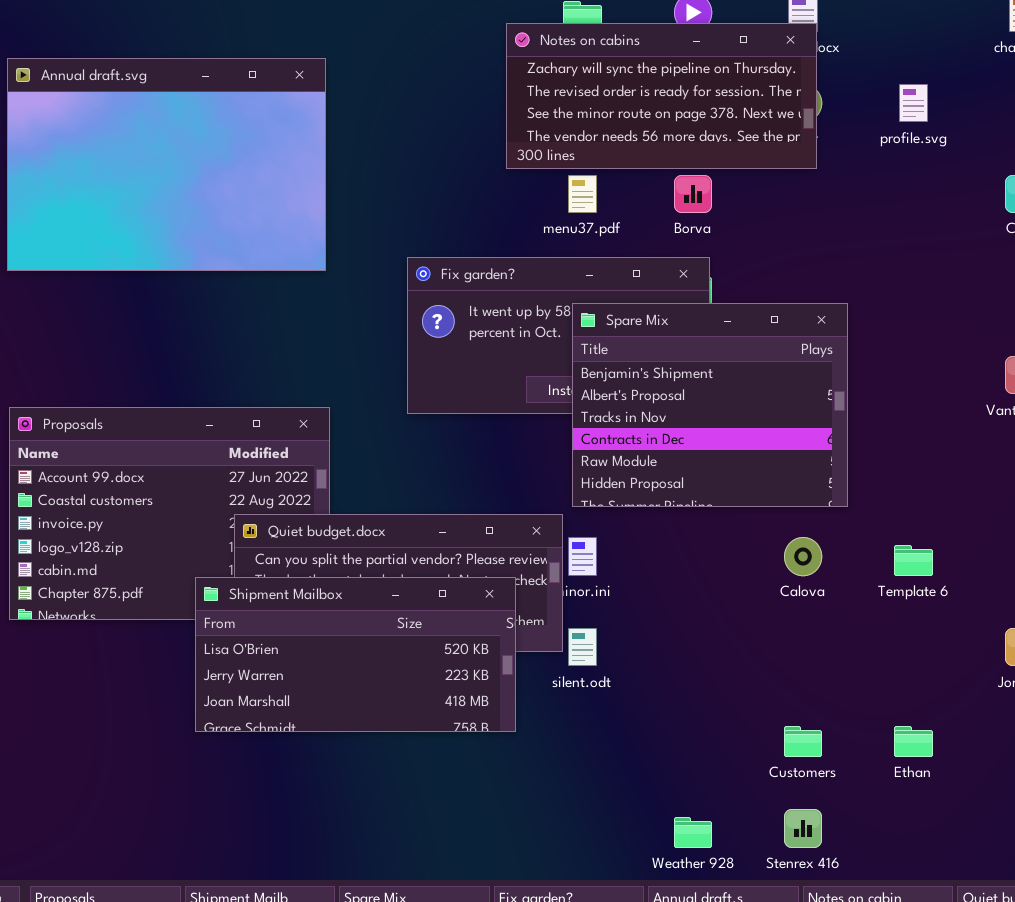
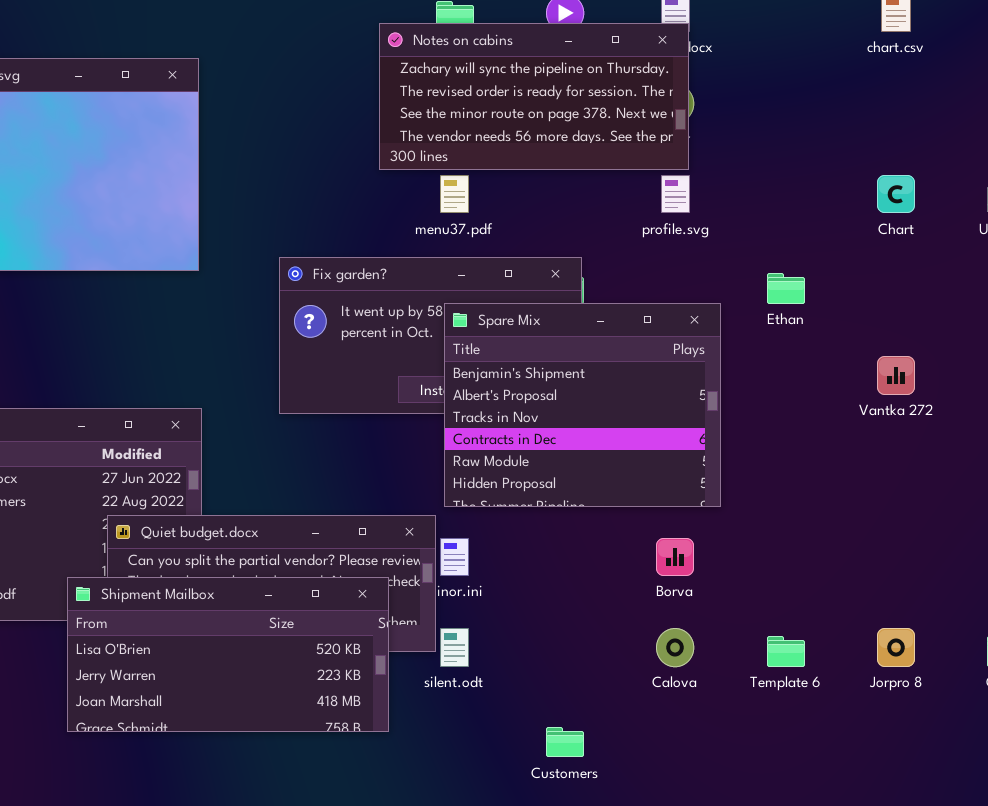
profile.svg: [899,84,928,122] -> [661,175,690,213], moved
Borva: [674,175,712,213] -> [656,538,694,576], moved
Calova: [784,537,822,576] -> [656,628,694,667], moved
Template 6: [894,545,933,576] -> [767,636,805,667], moved
Customers: [784,726,822,757] -> [546,727,584,757], moved
Ethan: [894,726,933,757] -> [767,273,805,304], moved

